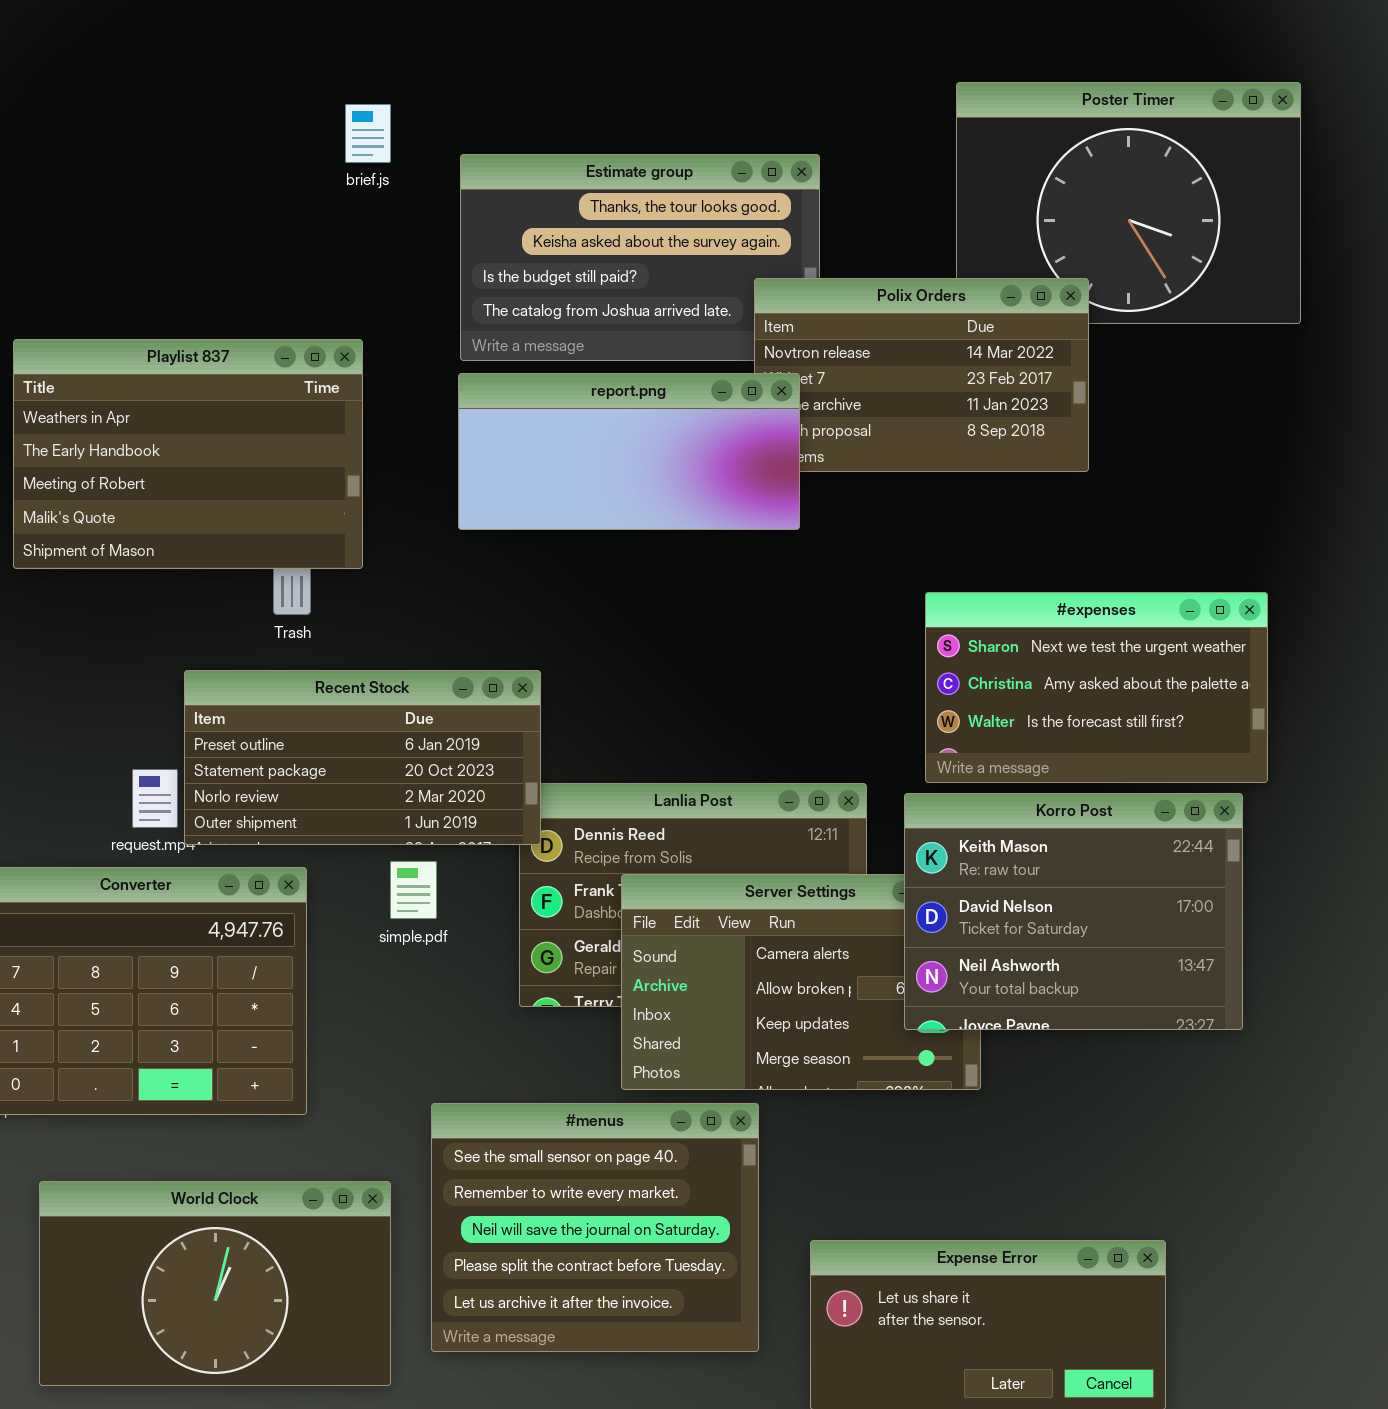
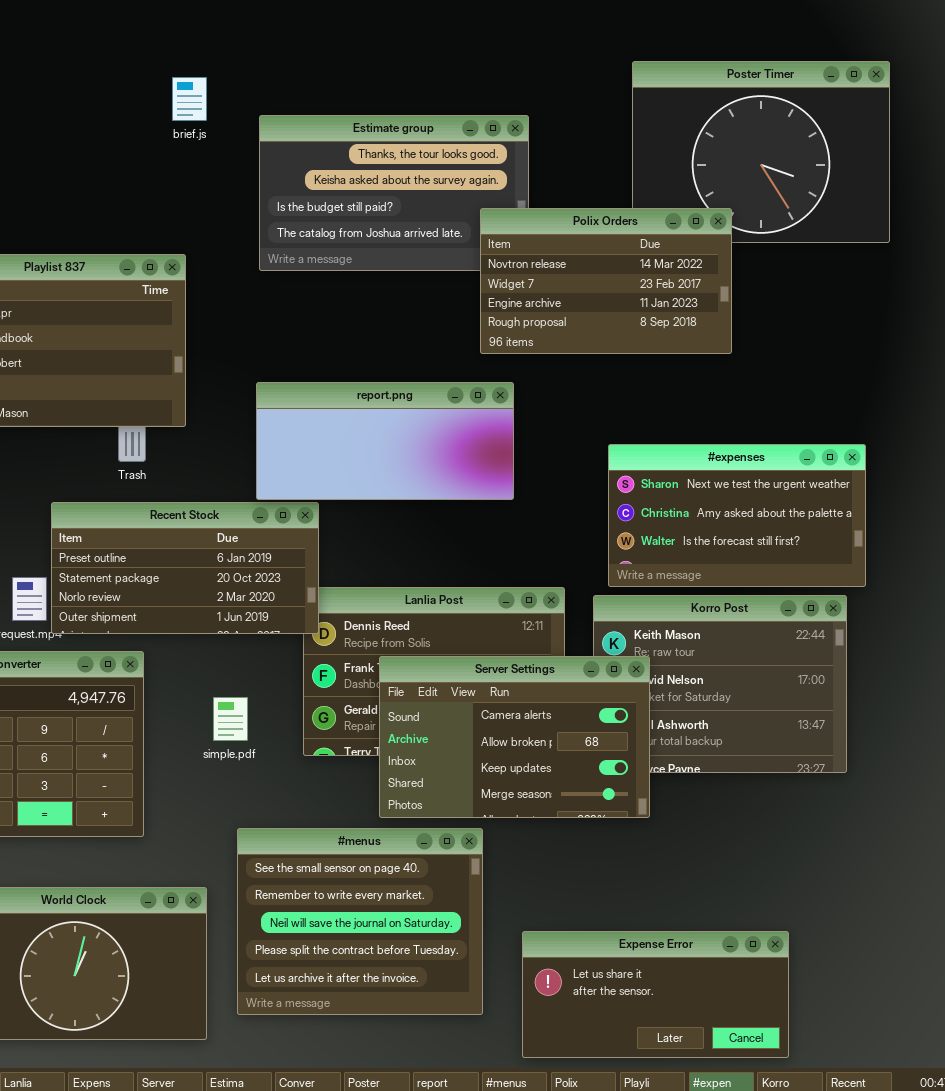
report.png: [458,373,800,530] -> [256,382,514,500], moved
simple.pdf: [390,861,437,919] -> [213,697,248,741], moved
Server Settings: [621,874,981,1090] -> [379,656,650,818], raised

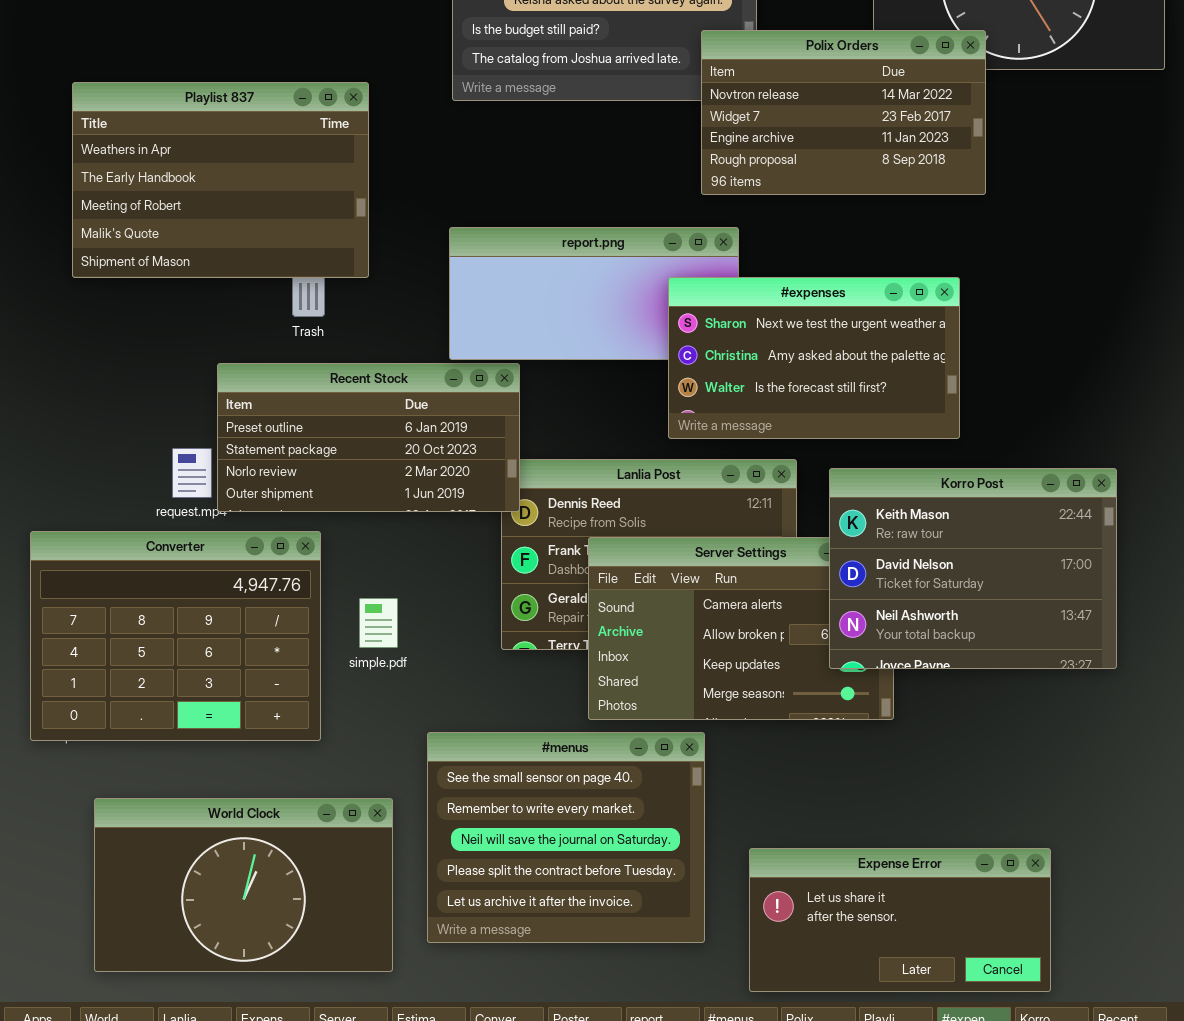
#expenses: [608,444,866,587] -> [668,277,960,439], moved
Korro Post: [593,595,847,773] -> [829,468,1117,669], raised
simple.pdf: [213,697,248,741] -> [359,598,398,648], moved

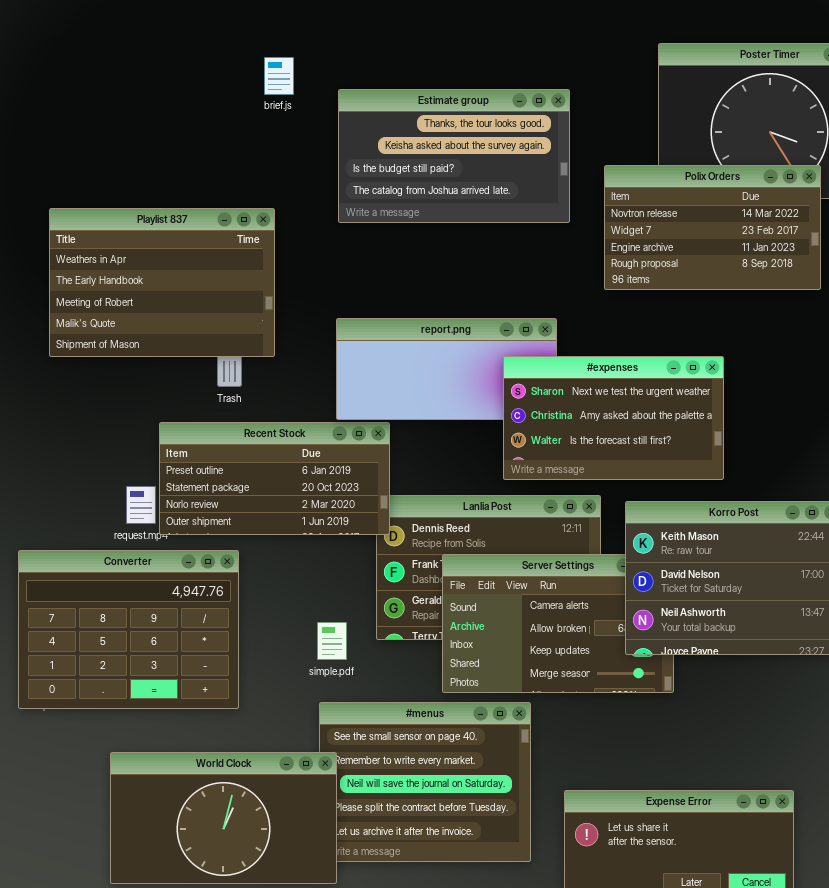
Polix Orders: [701,30,986,195] -> [604,165,821,290], moved
simple.pdf: [359,598,398,648] -> [317,622,347,660], moved
World Clock: [94,798,393,972] -> [110,752,337,884], moved

